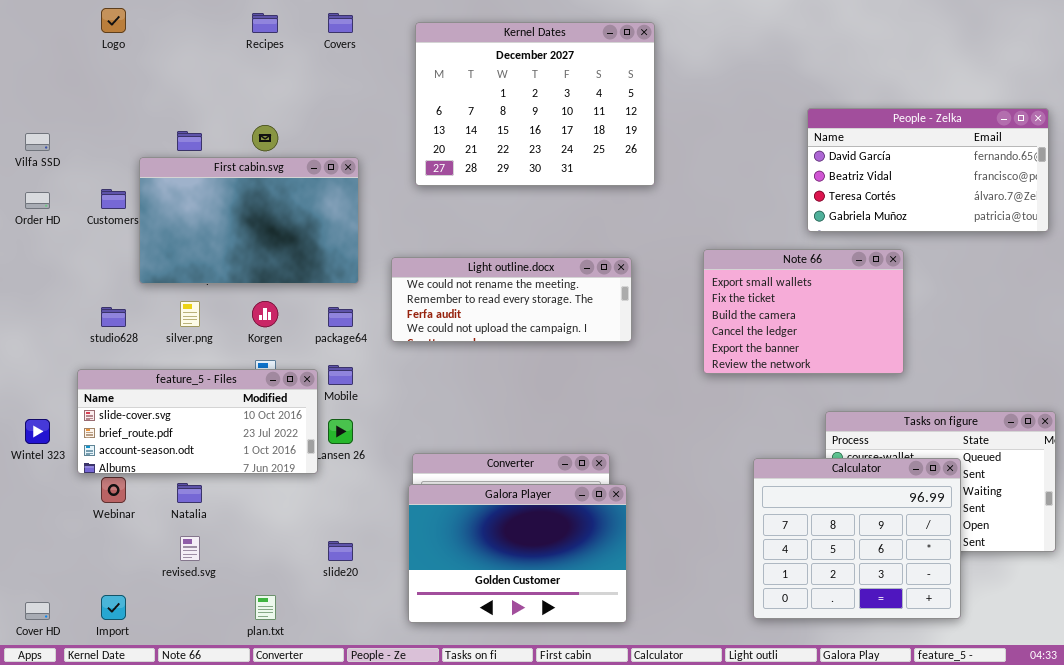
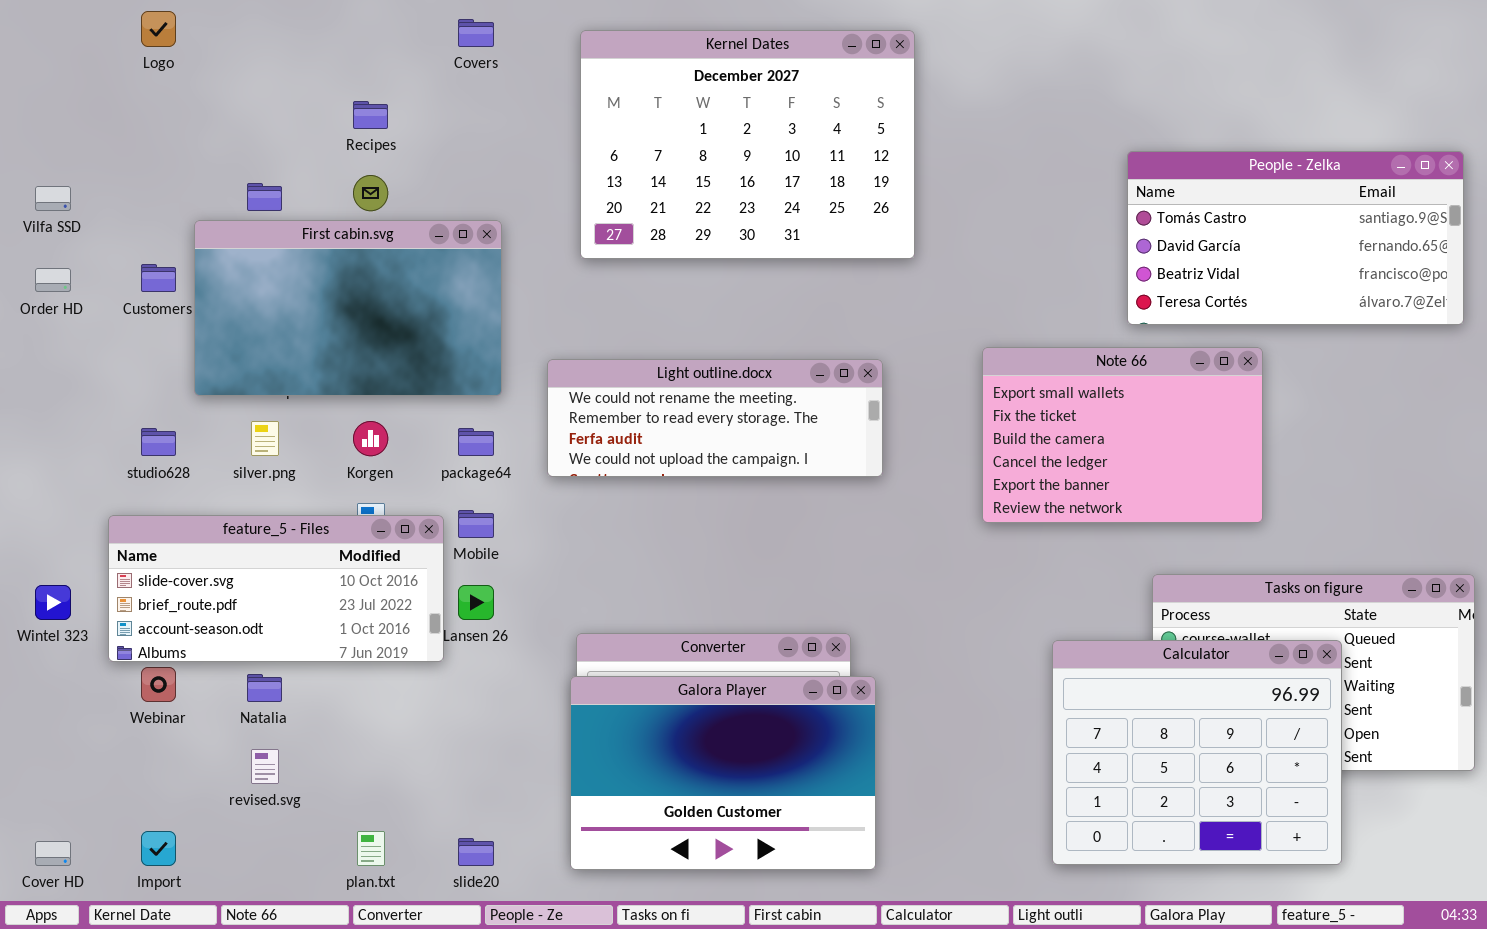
Recipes: [252,13,278,33] -> [353,101,388,129], moved
People - Zelka: [807,108,1049,232] -> [1127,151,1464,325], scrolled up 1 row
slide20: [328,541,353,561] -> [458,838,494,866], moved

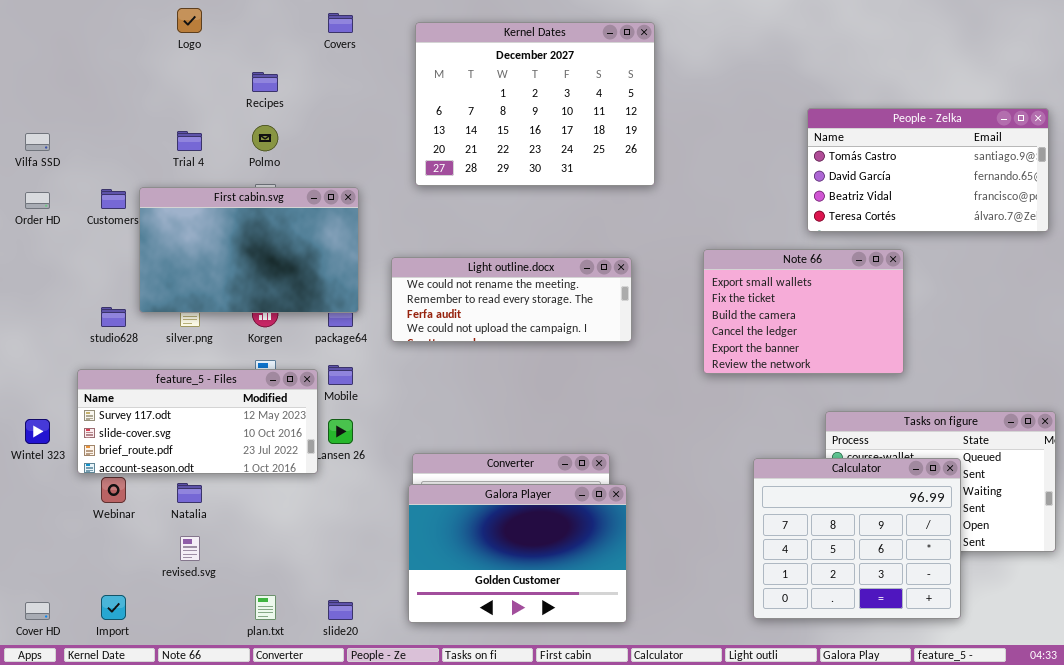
Logo: [141,11,176,47] -> [177,8,202,33], moved
First cabin.svg: [194,220,502,396] -> [139,187,359,313], moved
feature_5 - Files: [108,515,444,662] -> [77,369,318,474], scrolled up 1 row

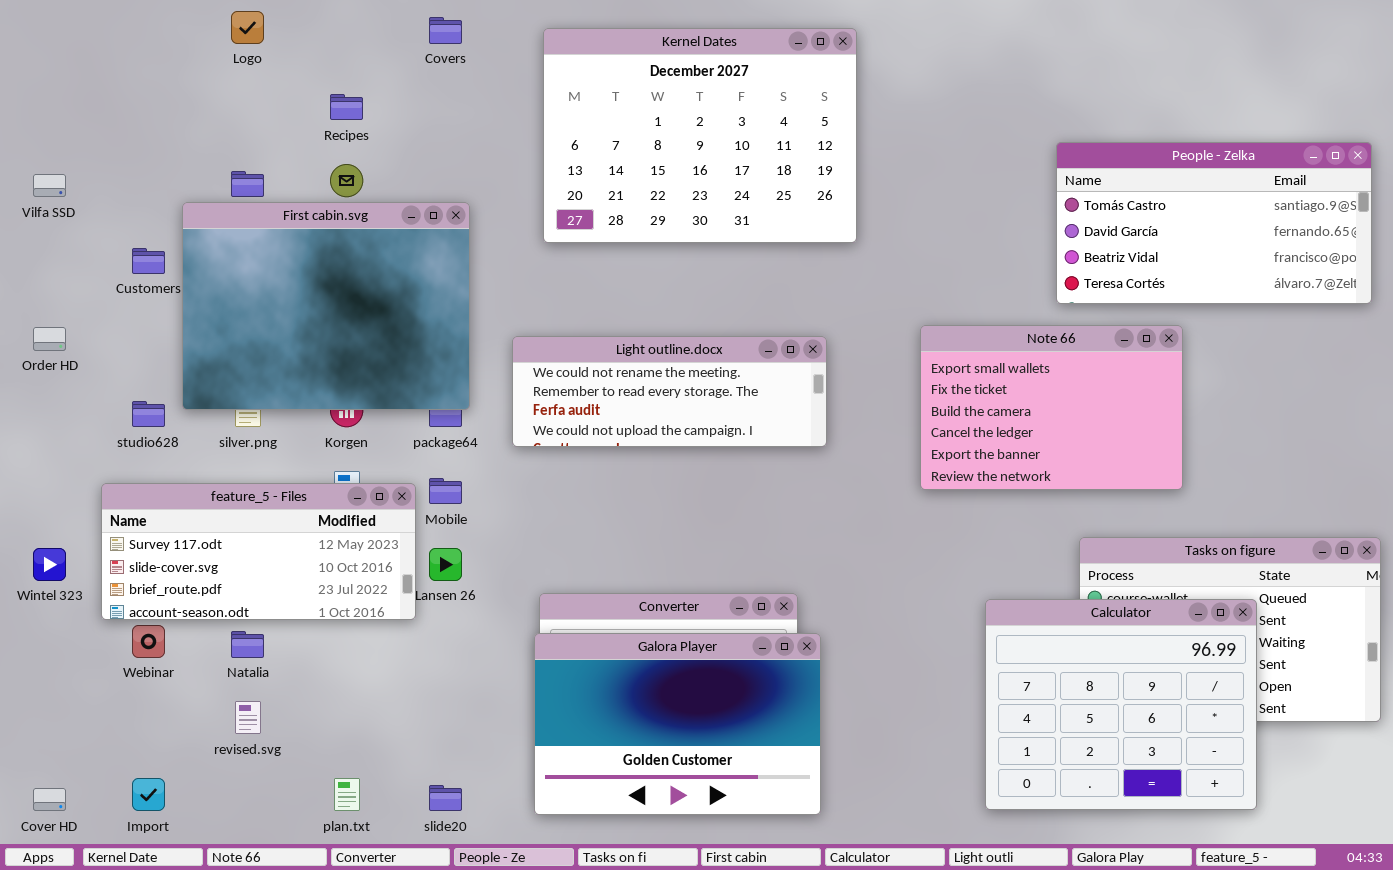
First cabin.svg: [139,187,359,313] -> [182,202,470,410], resized
Order HD: [25,192,50,209] -> [33,327,66,351], moved

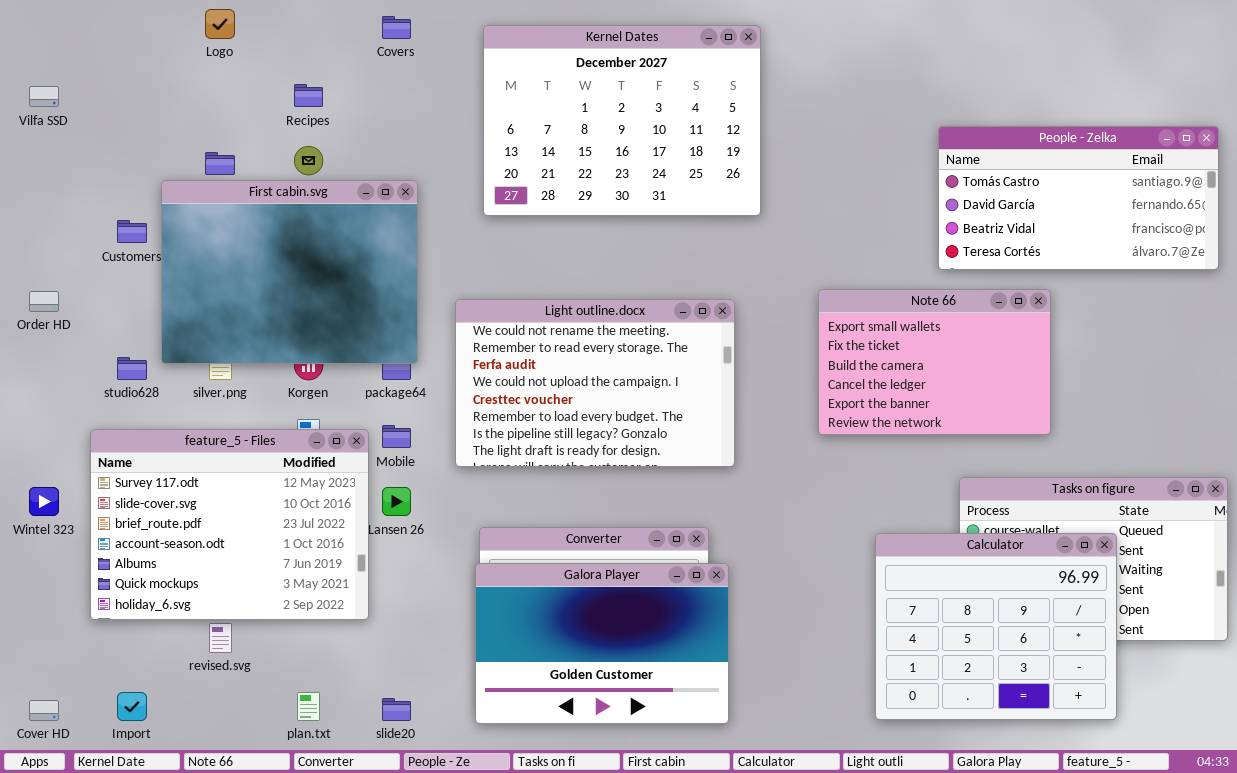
Vilfa SSD: [33,174,66,197] -> [29,86,59,107], moved
Light outline.docx: [512,336,827,447] -> [455,299,735,467], resized
feature_5 - Files: [101,483,416,620] -> [90,429,369,620], resized

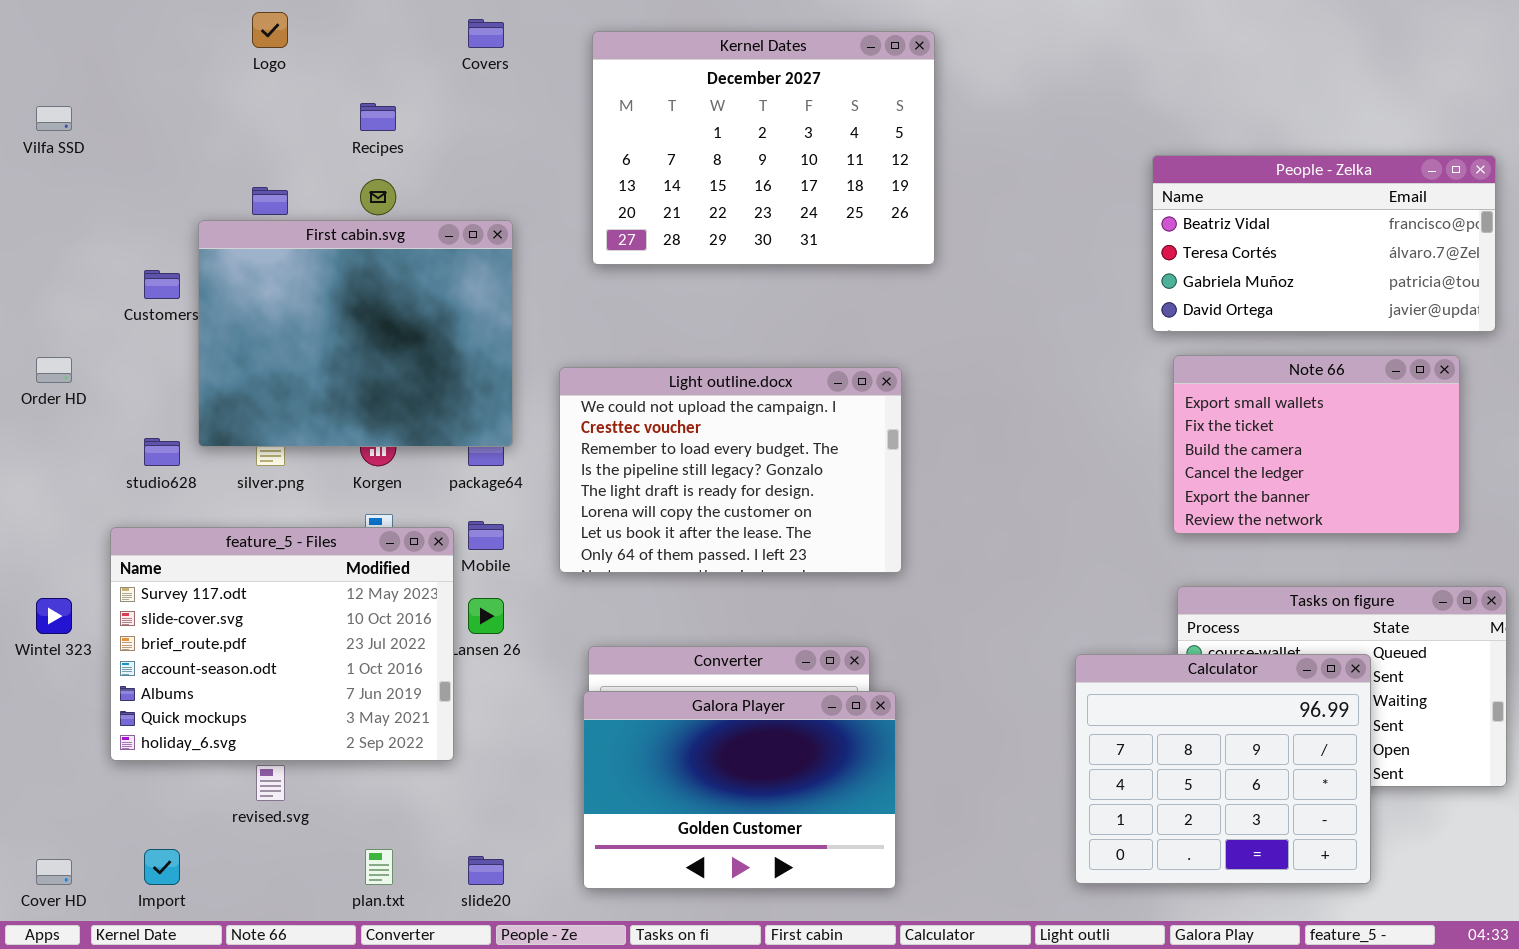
People - Zelka: [938,126,1219,270] -> [1152,155,1496,332], scrolled down 2 rows
Note 66: [818,289,1051,435] -> [1173,355,1460,534], moved
Light outline.docx: [455,299,735,467] -> [559,367,902,573], scrolled down 3 rows

